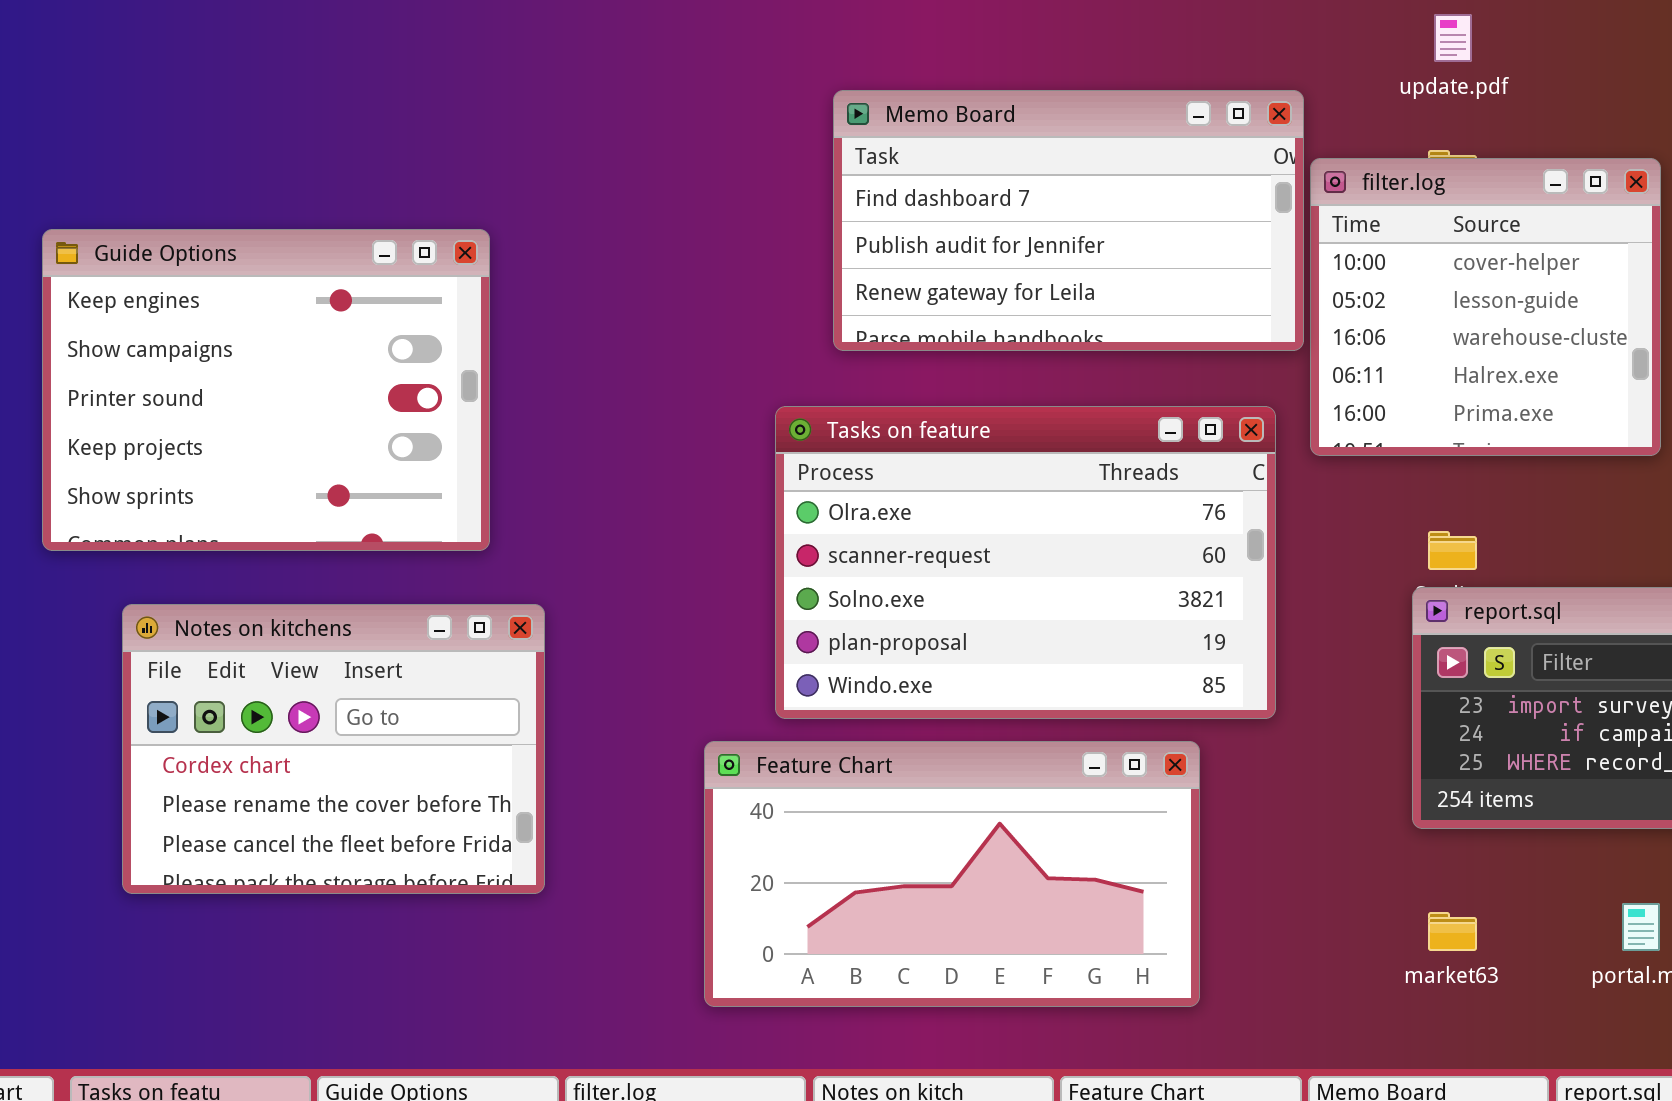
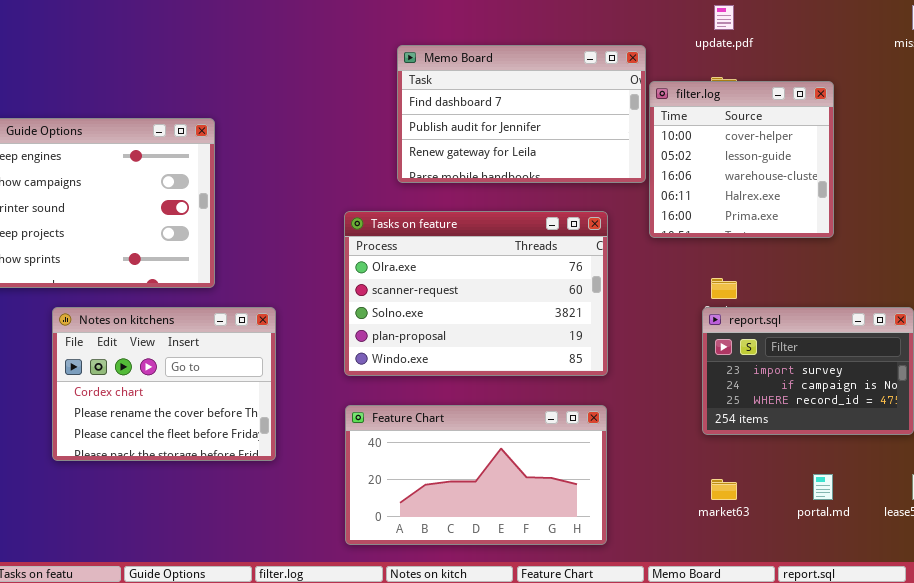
Tasks on feature: [775,406,1276,719] -> [344,211,608,376], moved
Notes on kitchens: [122,604,545,894] -> [52,307,276,461], moved
Feature Chart: [704,741,1200,1007] -> [345,405,607,545], moved

